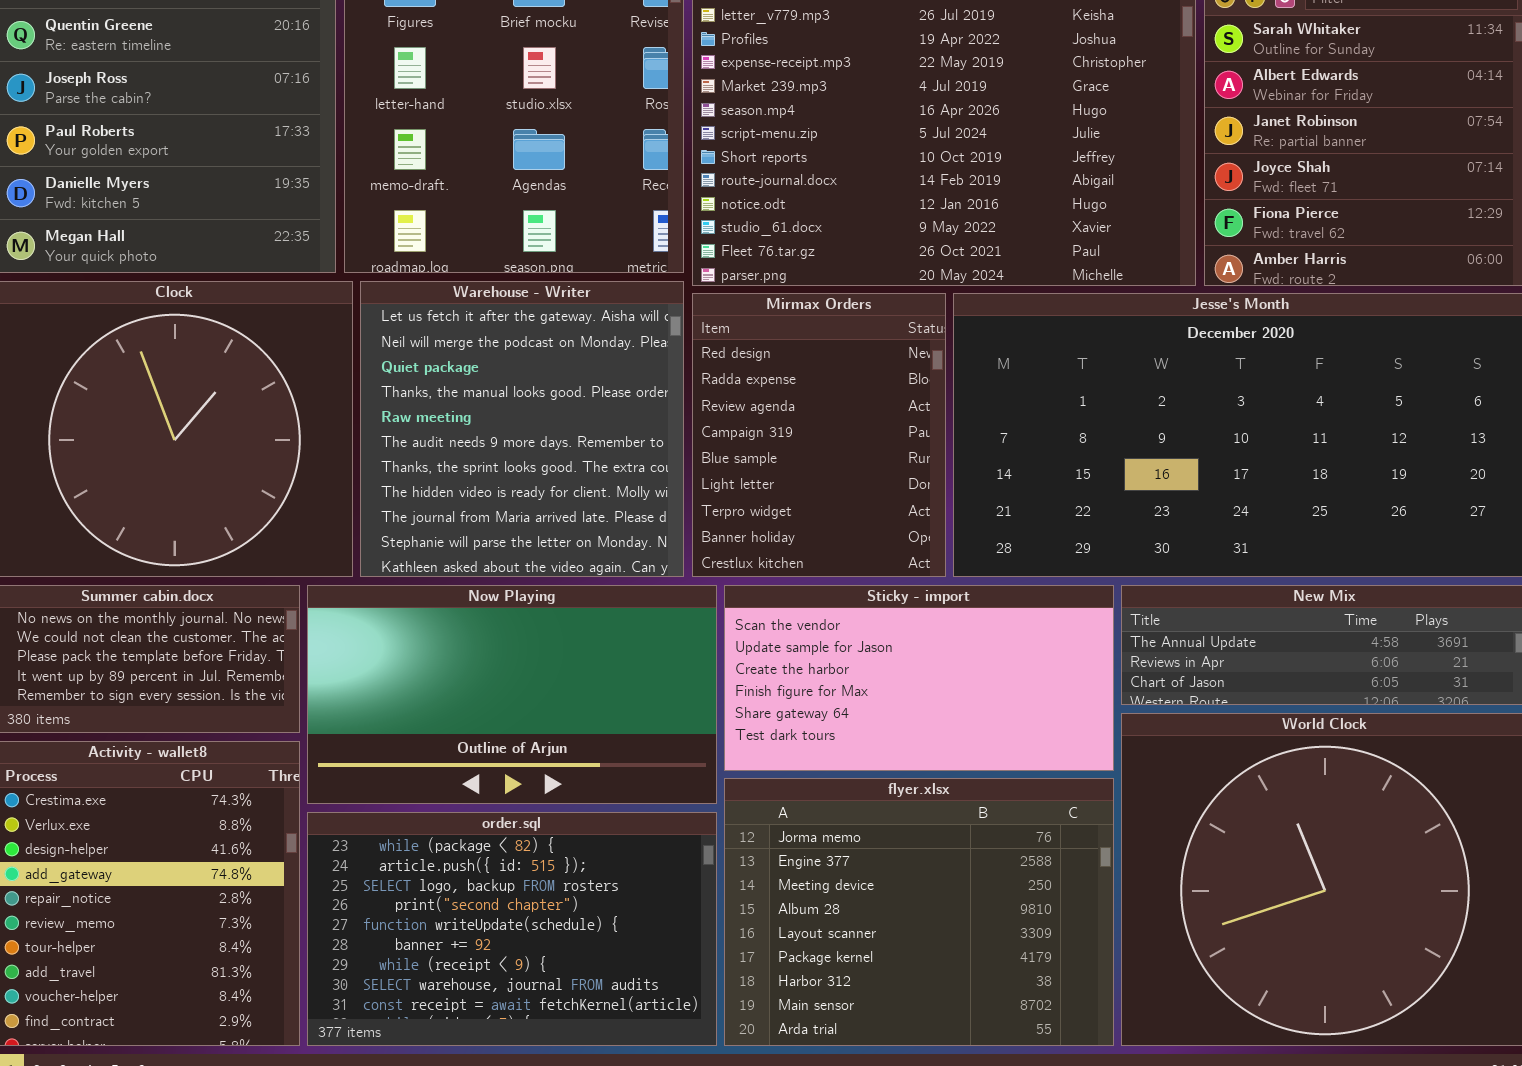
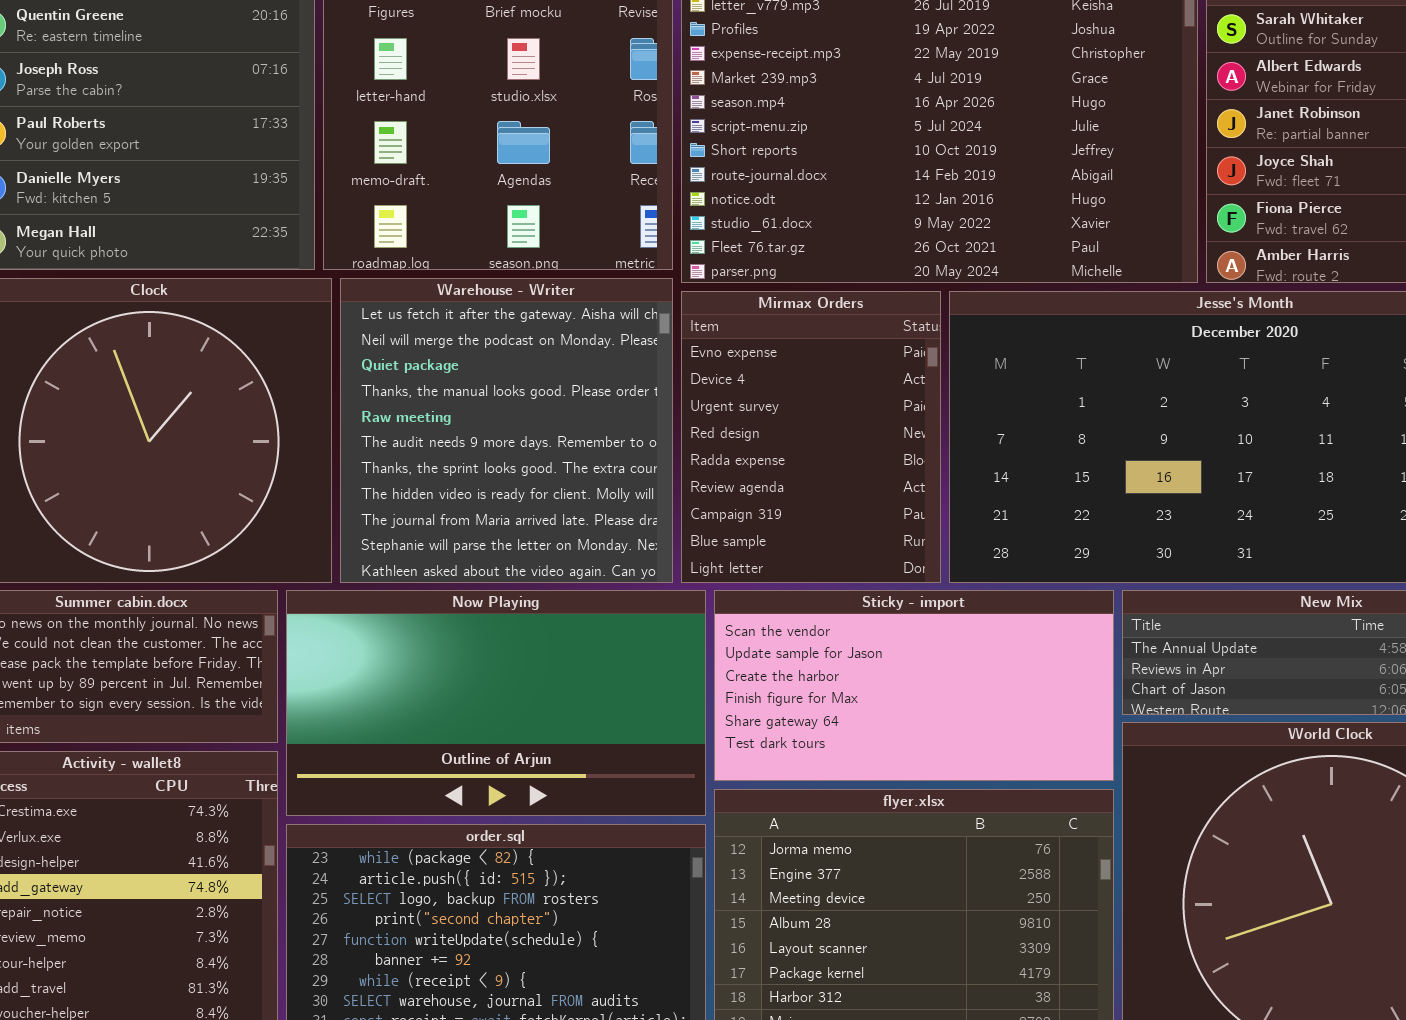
Mirmax Orders: [692,293,946,577] -> [681,291,941,583], scrolled up 3 rows

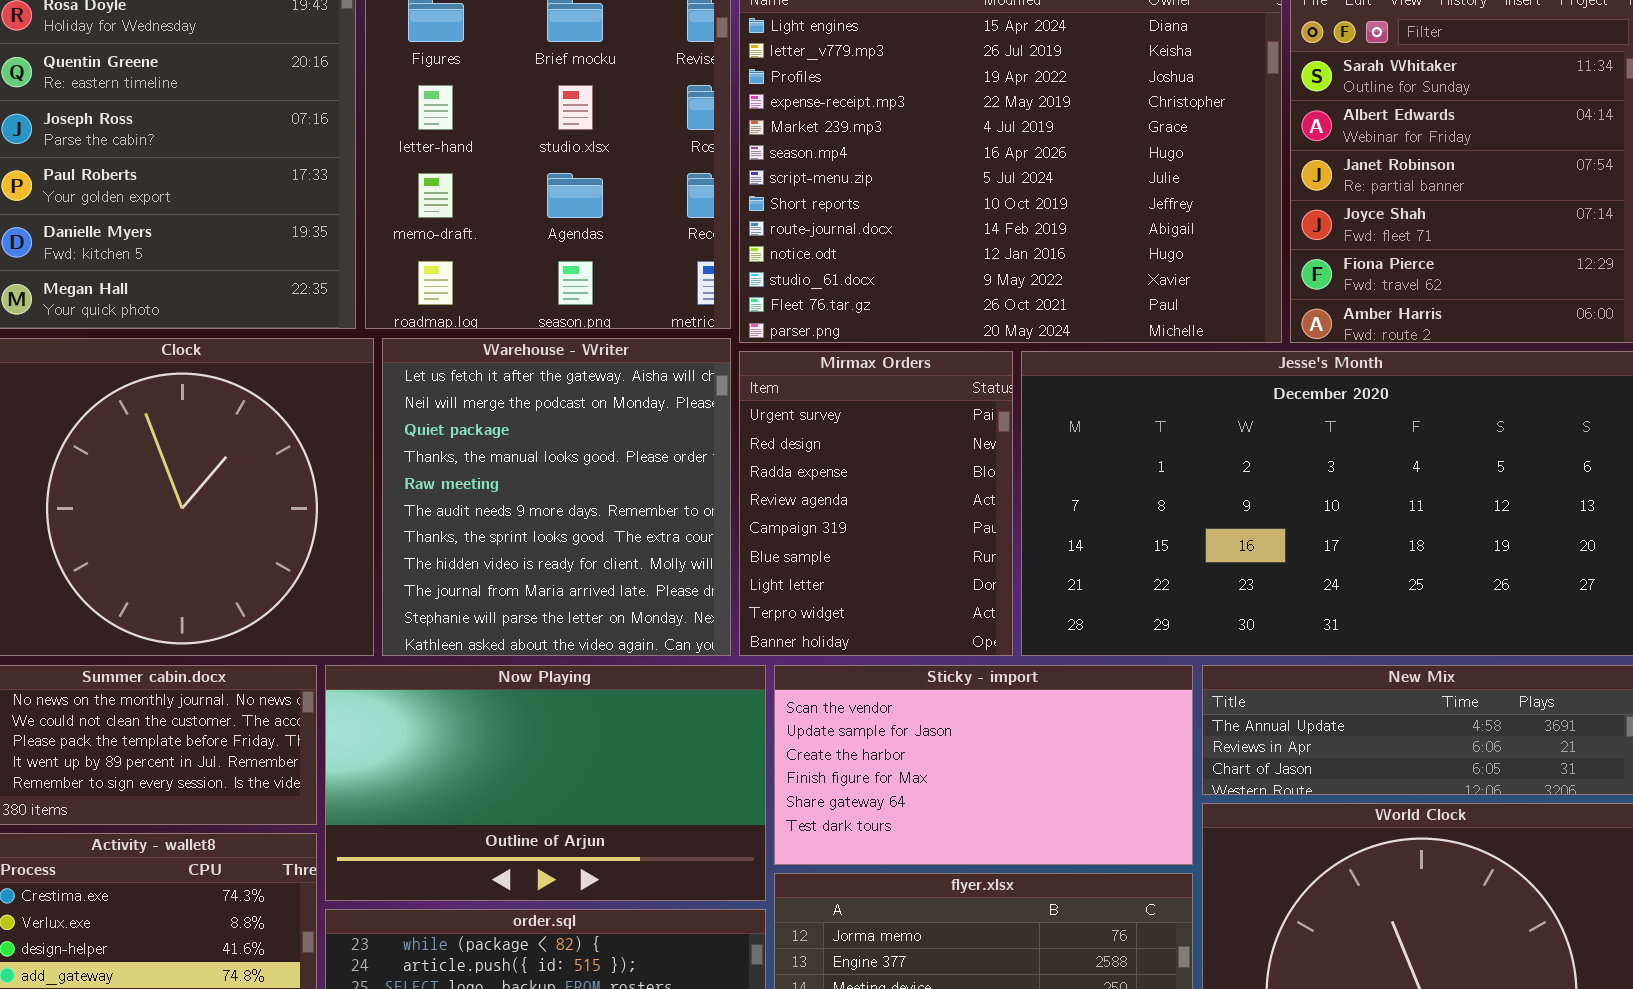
Mirmax Orders: [681,291,941,583] -> [739,351,1013,656], scrolled down 2 rows

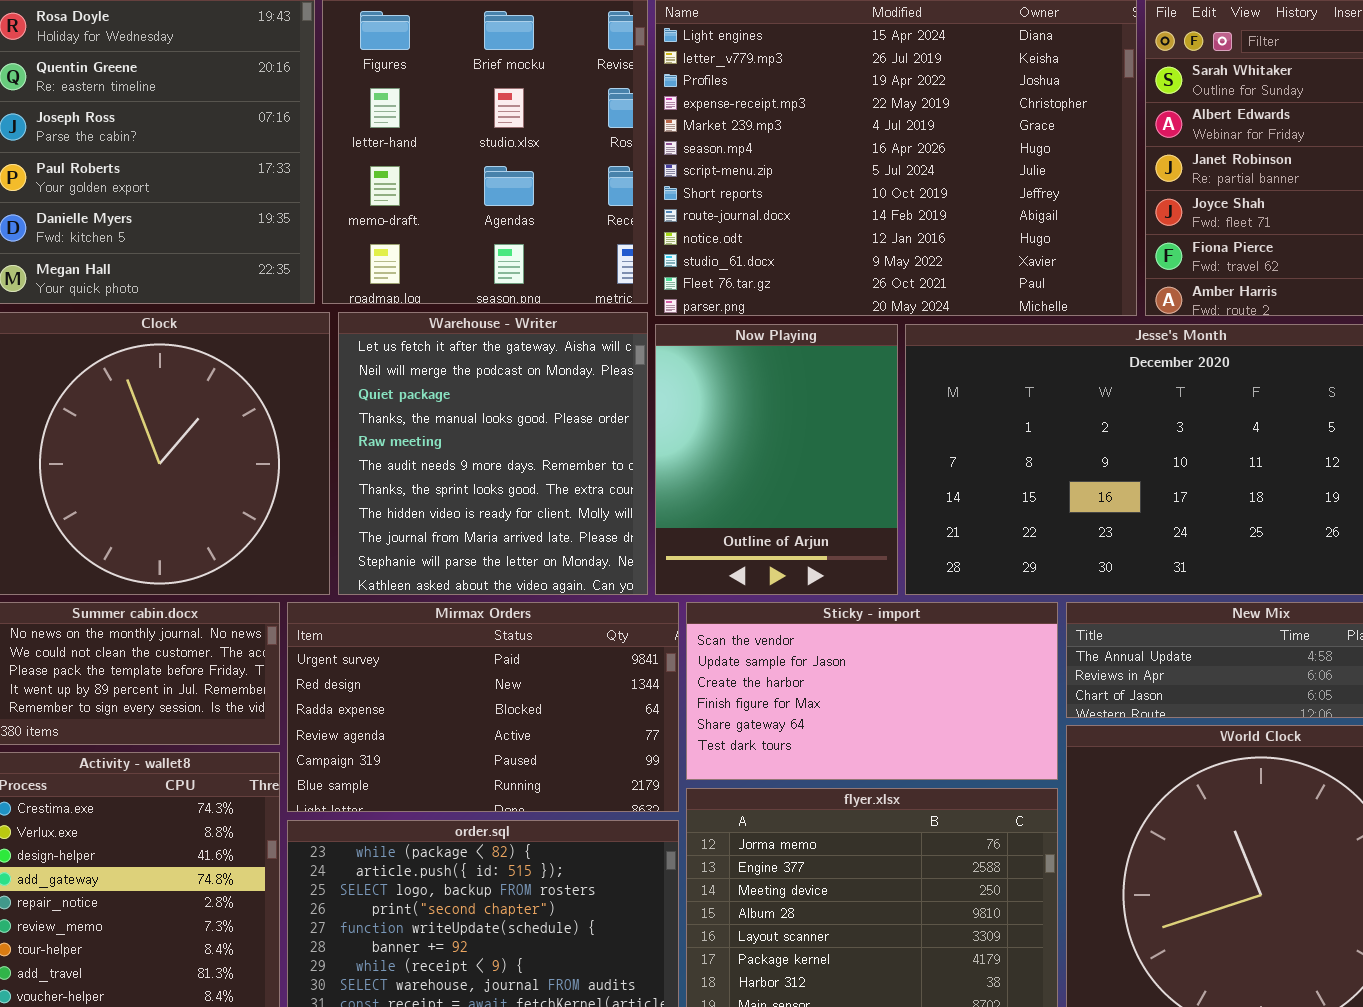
Mirmax Orders: [739,351,1013,656] -> [287,602,679,812], moved, resized
Now Playing: [325,665,766,901] -> [655,324,898,595], moved, resized

